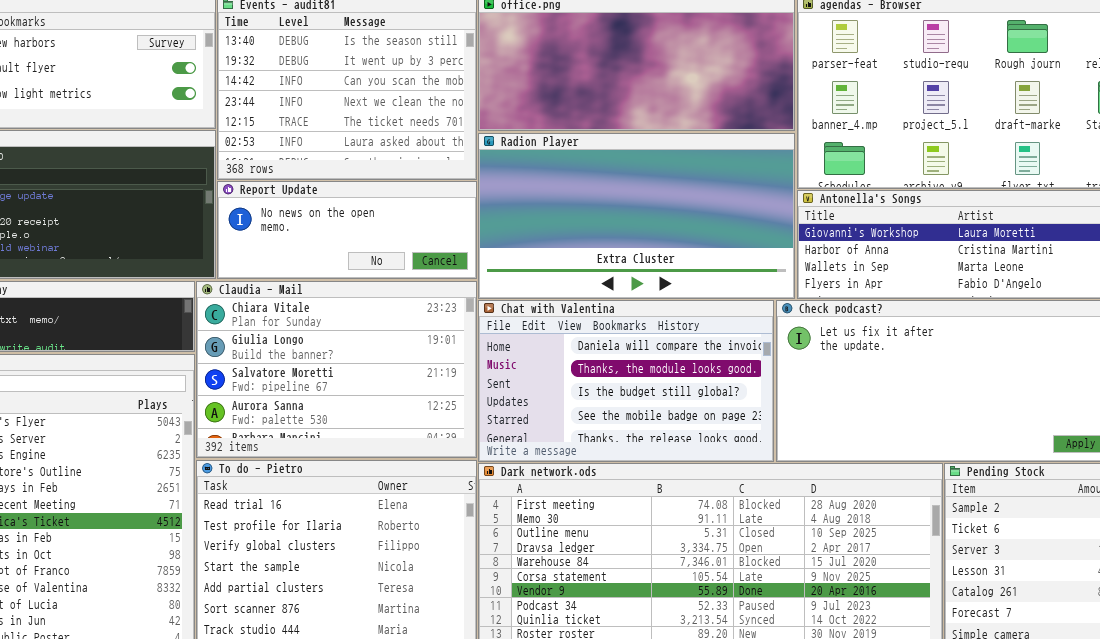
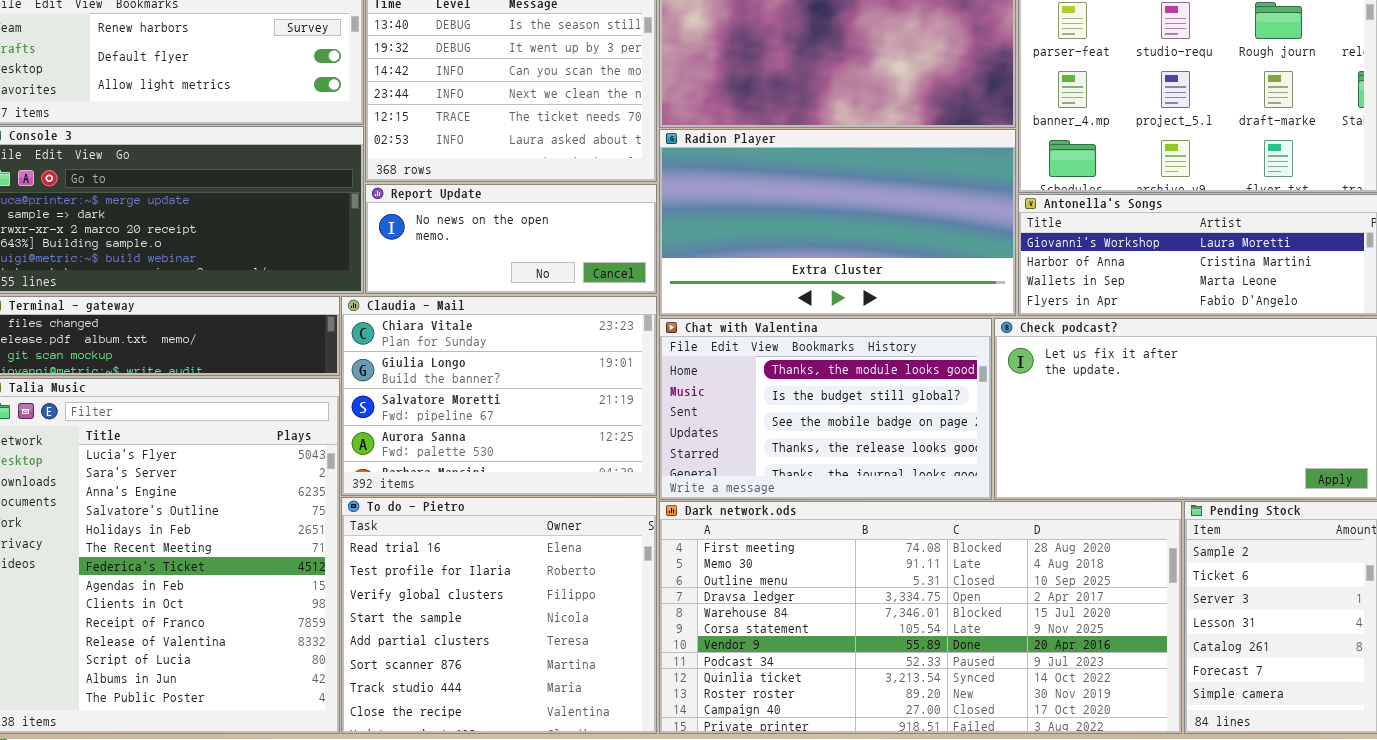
Chat with Valentina: [478,300,774,462] -> [659,318,992,500], scrolled down 1 row

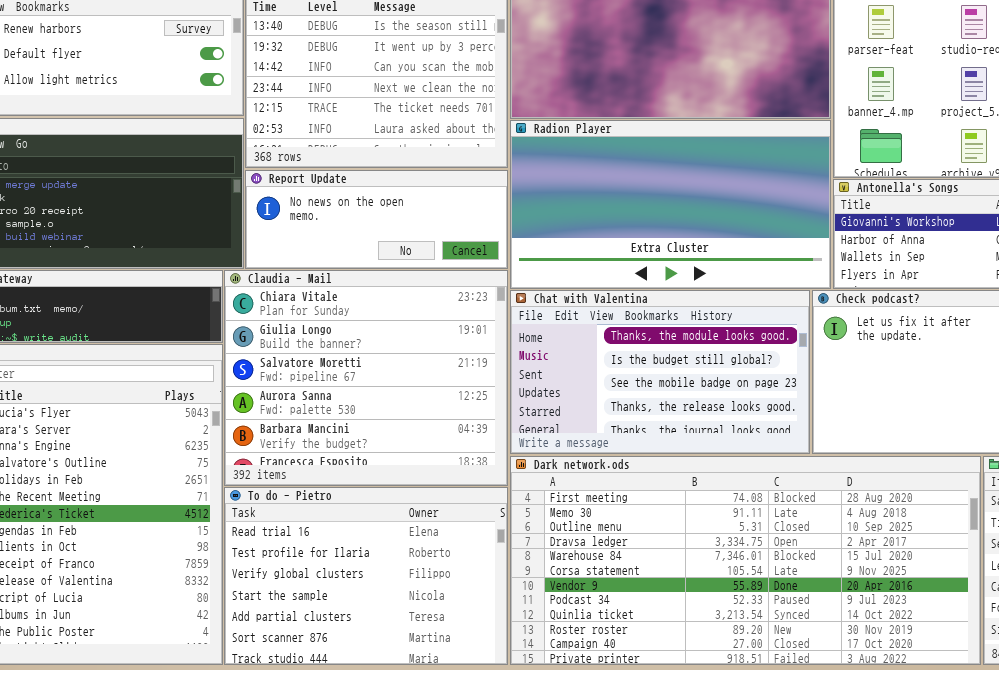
Claudia - Mail: [341,296,657,496] -> [224,270,508,486], resized
To do - Pietro: [341,497,657,734] -> [224,487,508,665], resized

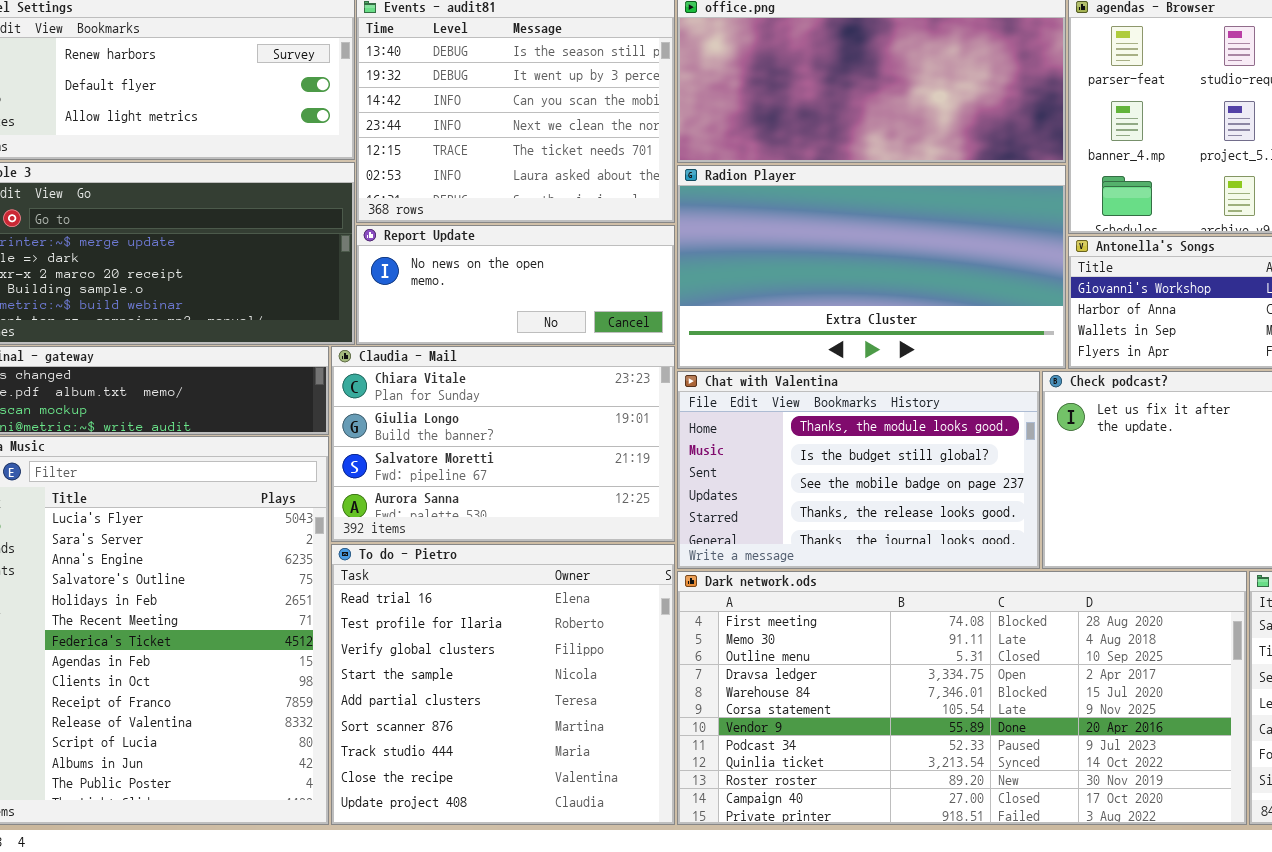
Claudia - Mail: [224,270,508,486] -> [331,346,675,542], resized
To do - Pietro: [224,487,508,665] -> [331,544,675,825], resized

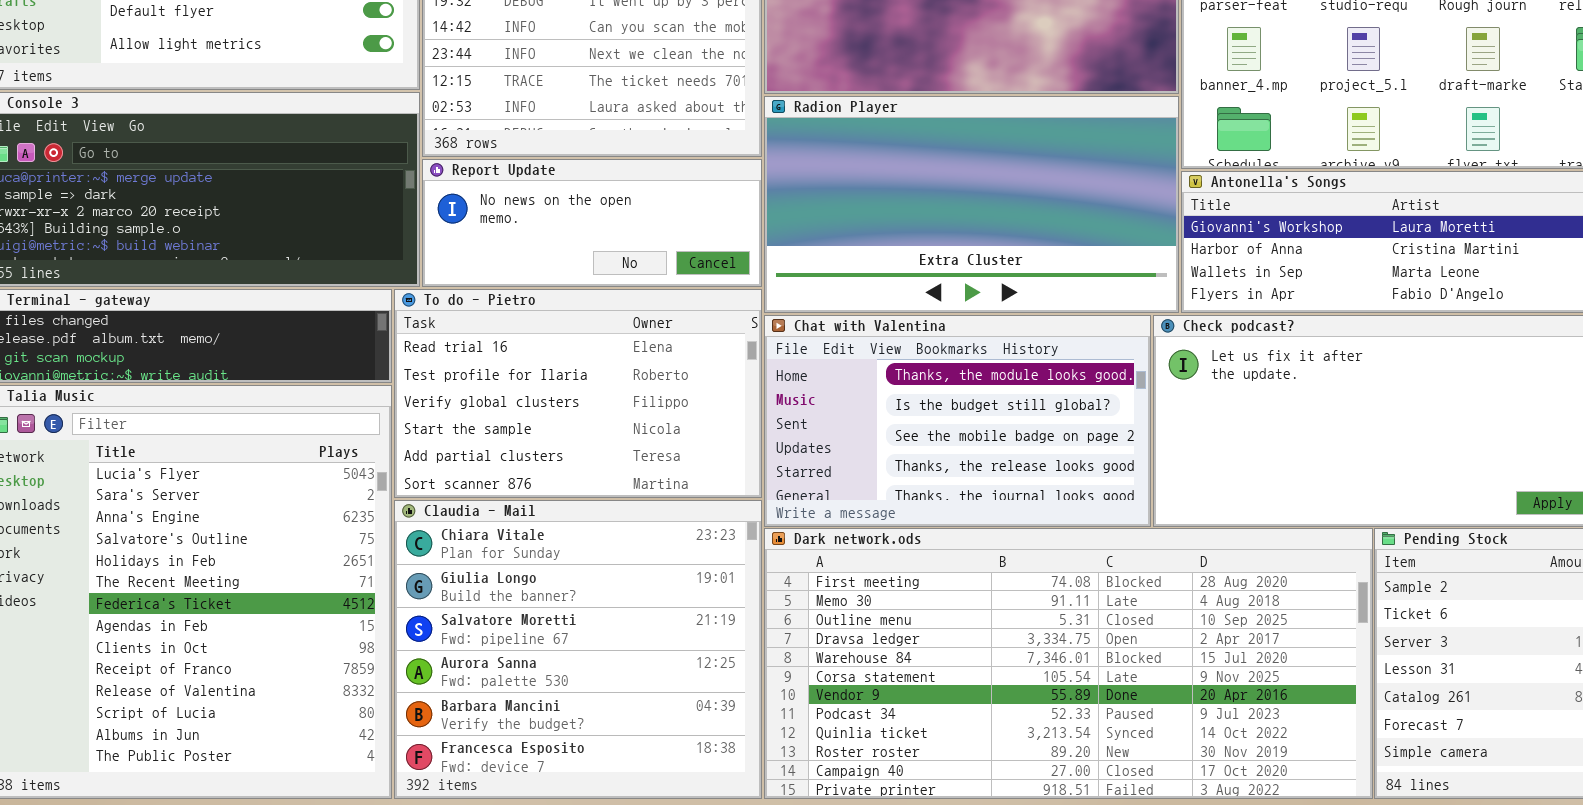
Claudia - Mail: [331,346,675,542] -> [394,500,762,799], moved, resized
To do - Pietro: [331,544,675,825] -> [394,289,762,498], moved, resized

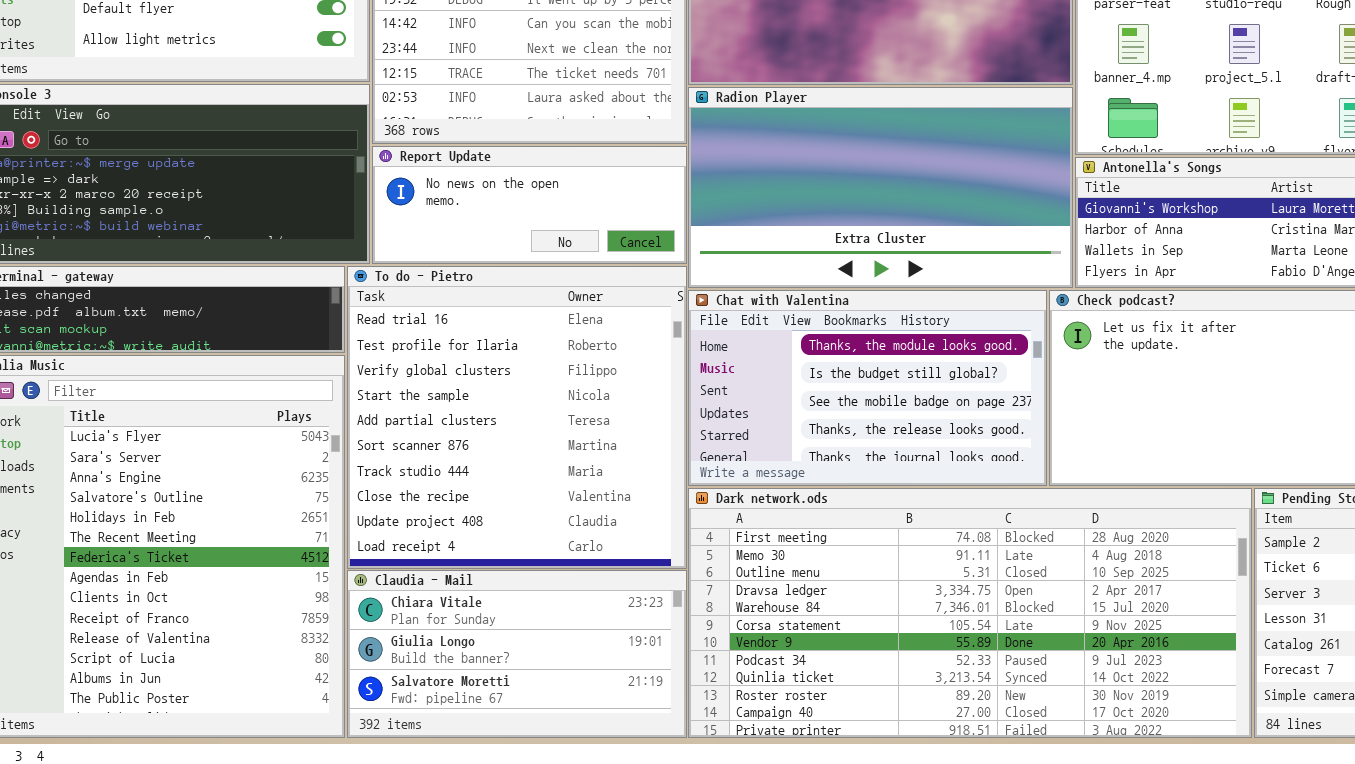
To do - Pietro: [394,289,762,498] -> [347,266,687,569], resized
Claudia - Mail: [394,500,762,799] -> [347,570,687,738], resized

